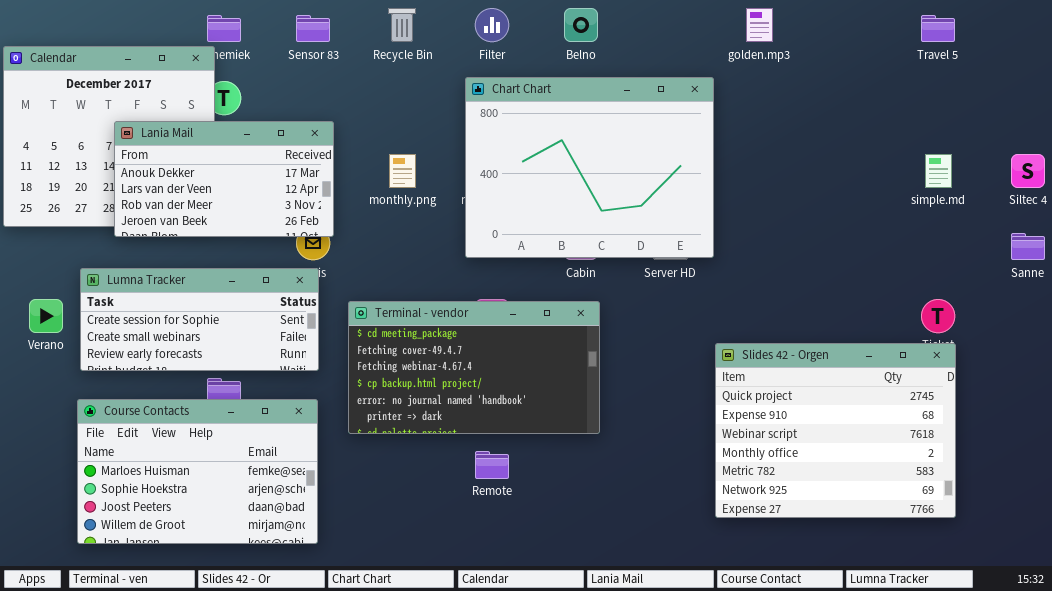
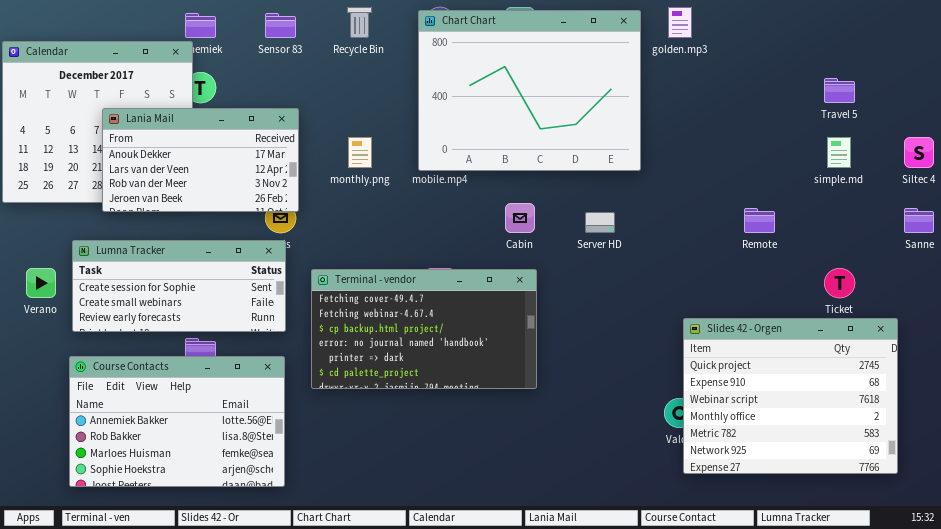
Travel 5: [921,15,955,42] -> [824,78,855,103], moved
Chart Chart: [465,77,714,258] -> [418,10,641,171], moved
Terminal - vendor: [348,301,600,434] -> [311,269,537,389], scrolled down 1 row
Slides 42 - Orgen: [715,343,956,518] -> [683,318,898,474], moved
Course Contacts: [77,399,318,544] -> [69,356,285,487], scrolled up 2 rows
Remote: [475,451,509,479] -> [744,208,775,233], moved

